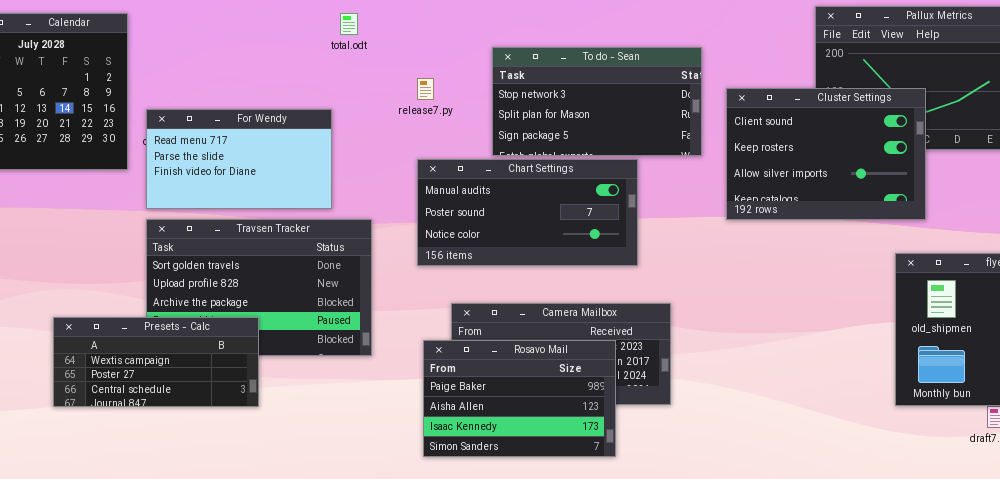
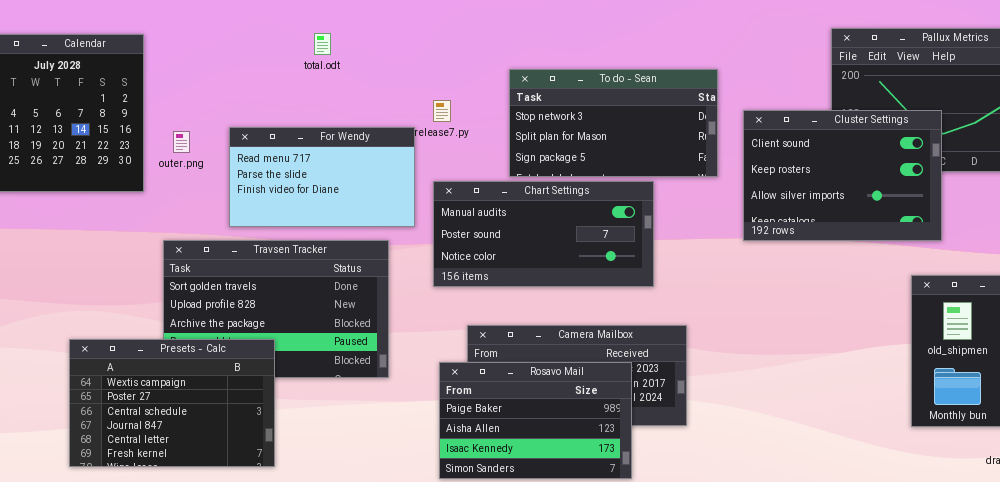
total.odt: [340,13,358,35] -> [314,33,331,55], moved
For Wendy: [146,109,332,209] -> [229,127,415,227], moved
Presets - Calc: [53,317,259,407] -> [69,339,275,467], resized

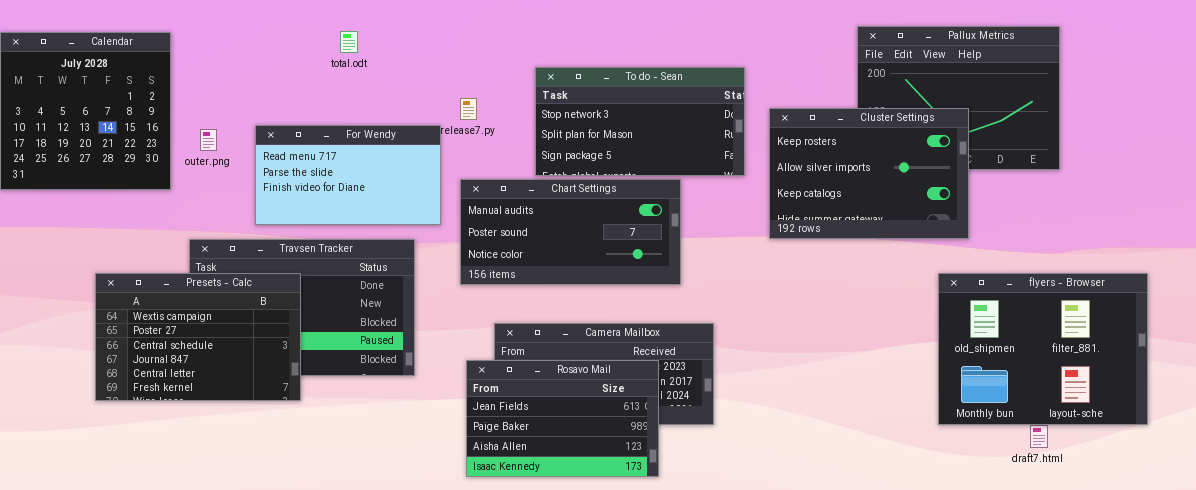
Cluster Settings: [743,110,942,241] -> [769,108,969,239], scrolled down 1 row
Presets - Calc: [69,339,275,467] -> [95,273,301,401], moved
Rosavo Mail: [439,362,632,479] -> [466,360,659,477], scrolled up 1 row

